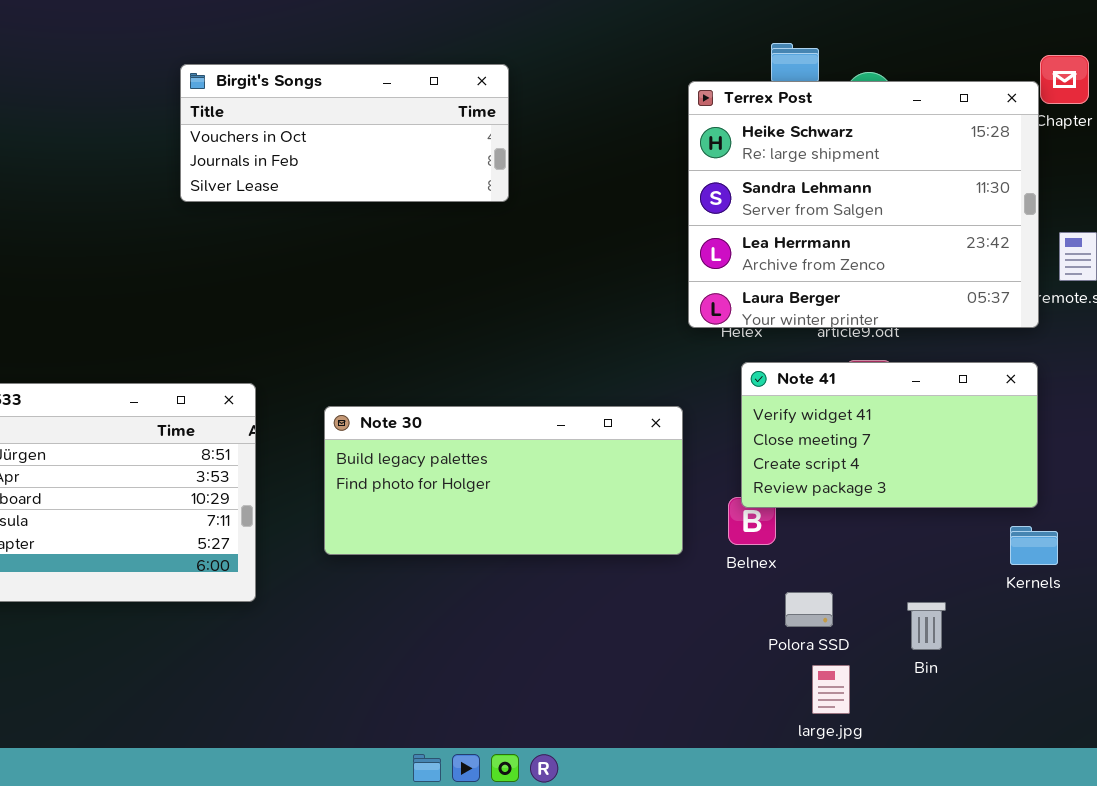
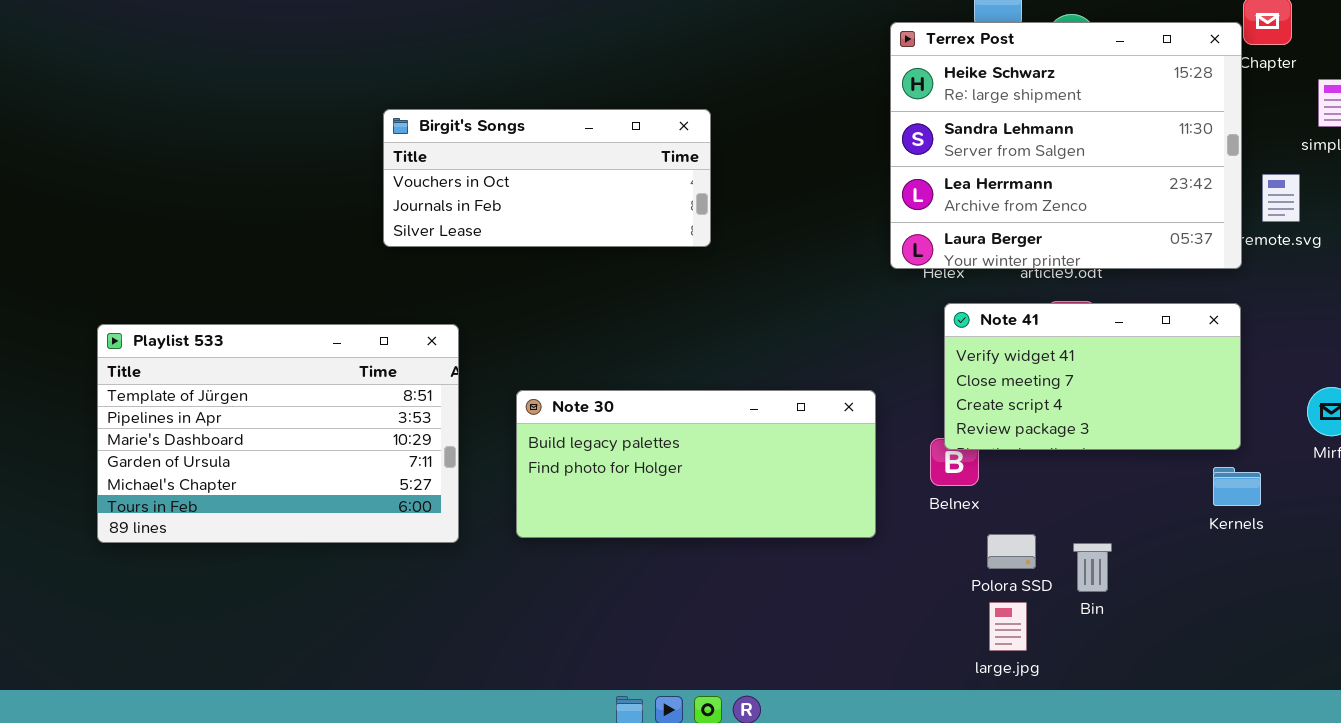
Birgit's Songs: [180,64,509,202] -> [383,109,711,247], moved
Note 30: [324,406,683,555] -> [516,390,876,538], moved
Bin: [907,602,946,650] -> [1073,543,1112,592], moved
large.jpg: [812,665,850,714] -> [989,602,1027,651], moved

